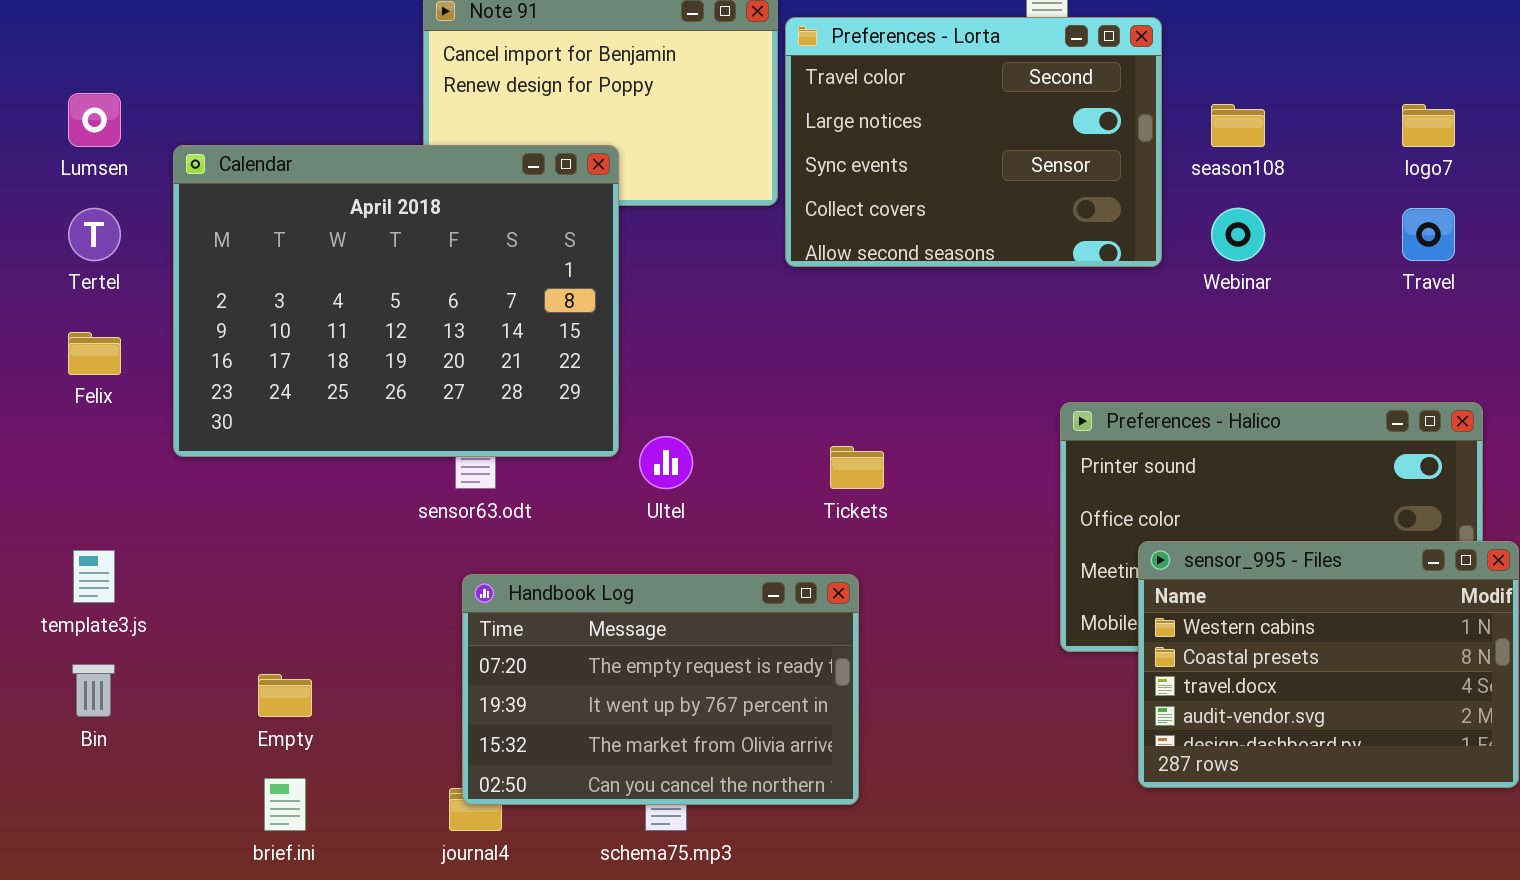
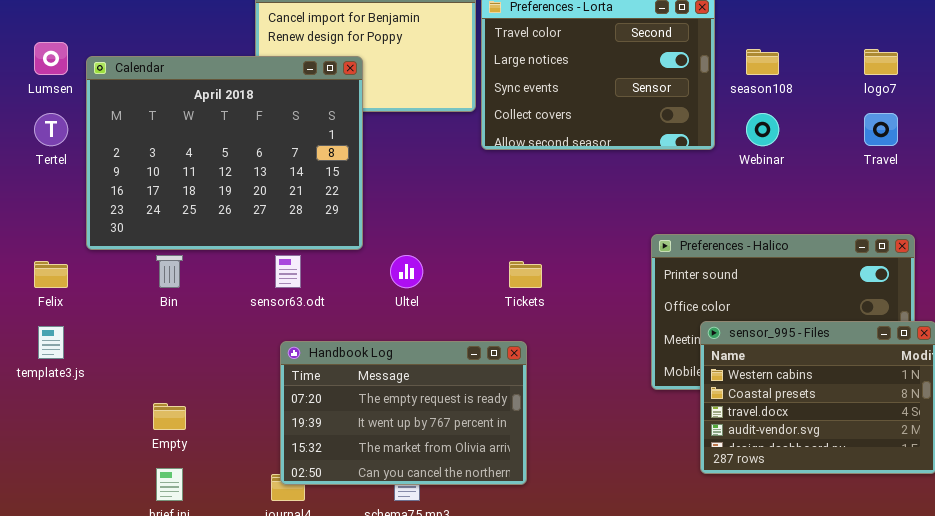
Calendar: [173,145,619,457] -> [86,56,363,250], moved
Felix: [68,332,121,375] -> [34,261,68,288], moved
Bin: [72,664,115,717] -> [156,255,183,288], moved

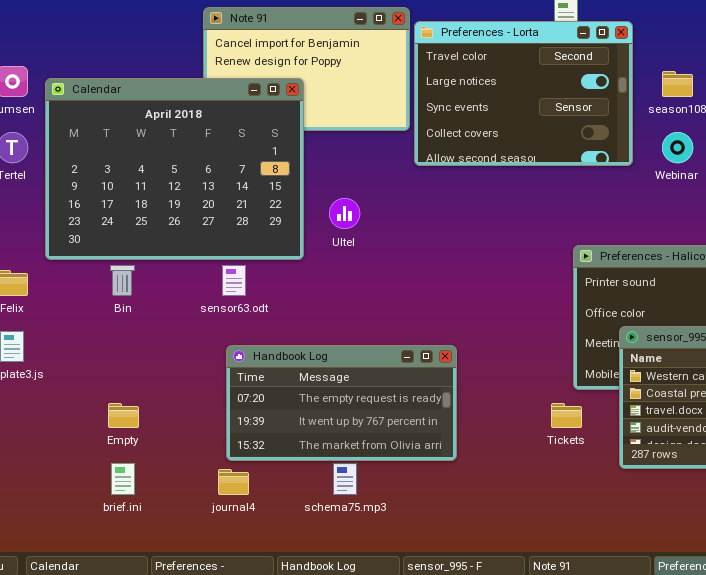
Ultel: [390,255,423,288] -> [329,198,360,229], moved
Tickets: [509,261,542,288] -> [551,403,582,428], moved
Handbook Log: [280,341,527,485] -> [226,345,457,461], resized

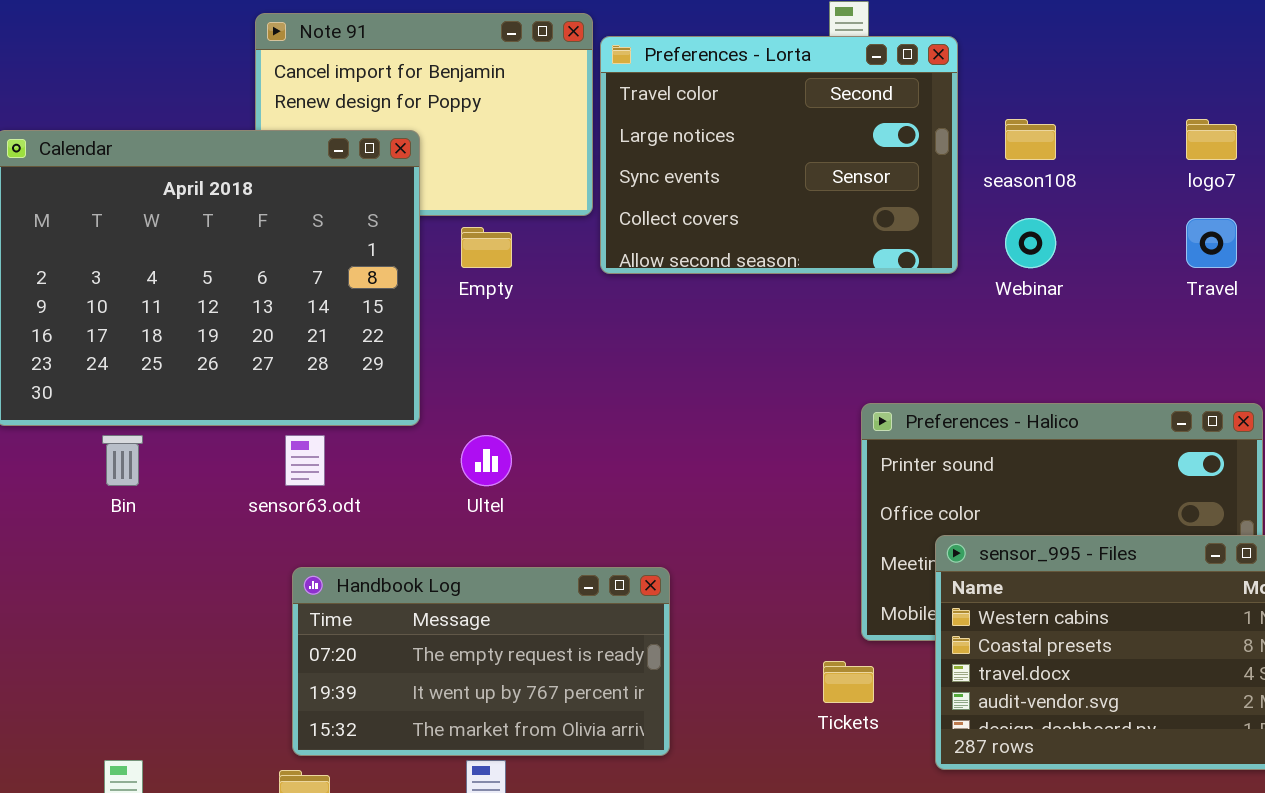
Ultel: [329,198,360,229] -> [461,435,512,486], moved
Empty: [108,403,139,428] -> [461,227,512,268], moved

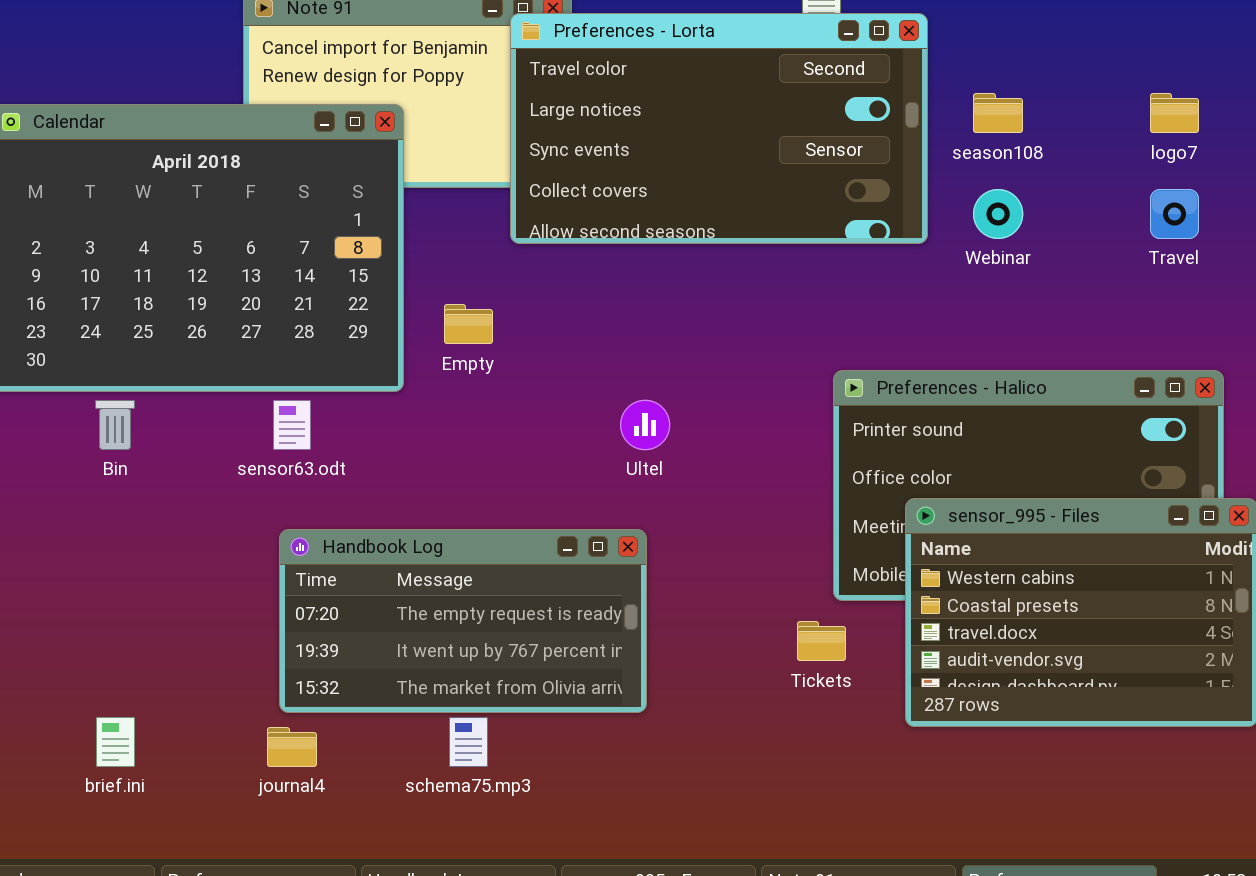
Preferences - Lorta: [600,36,958,274] -> [510,13,928,244], resized
Empty: [461,227,512,268] -> [444,304,493,344], moved
Ultel: [461,435,512,486] -> [620,400,670,450], moved

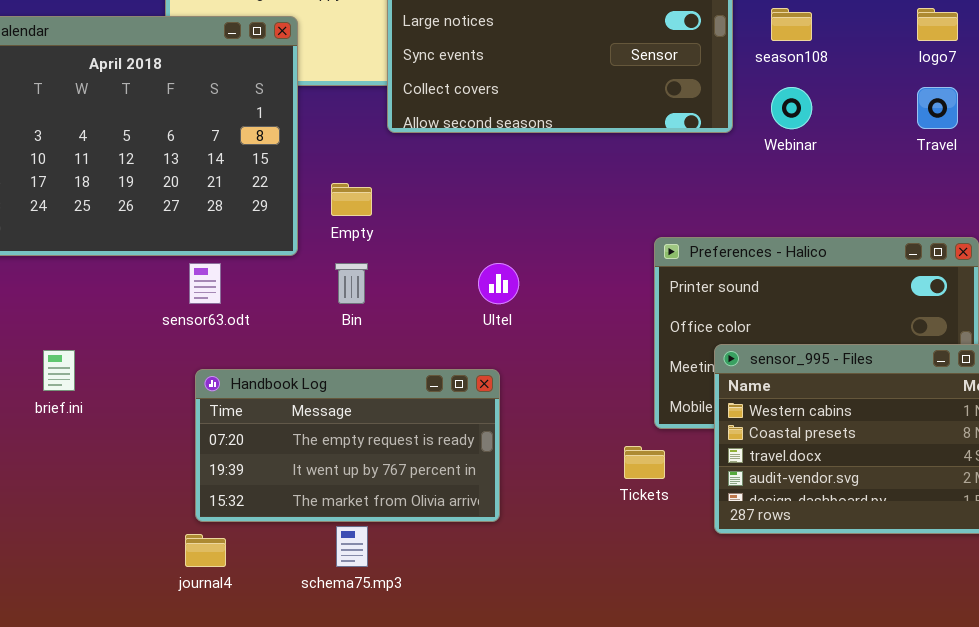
Bin: [95,400,135,450] -> [335,263,368,304], moved
brief.ini: [96,717,135,767] -> [43,350,75,391], moved

